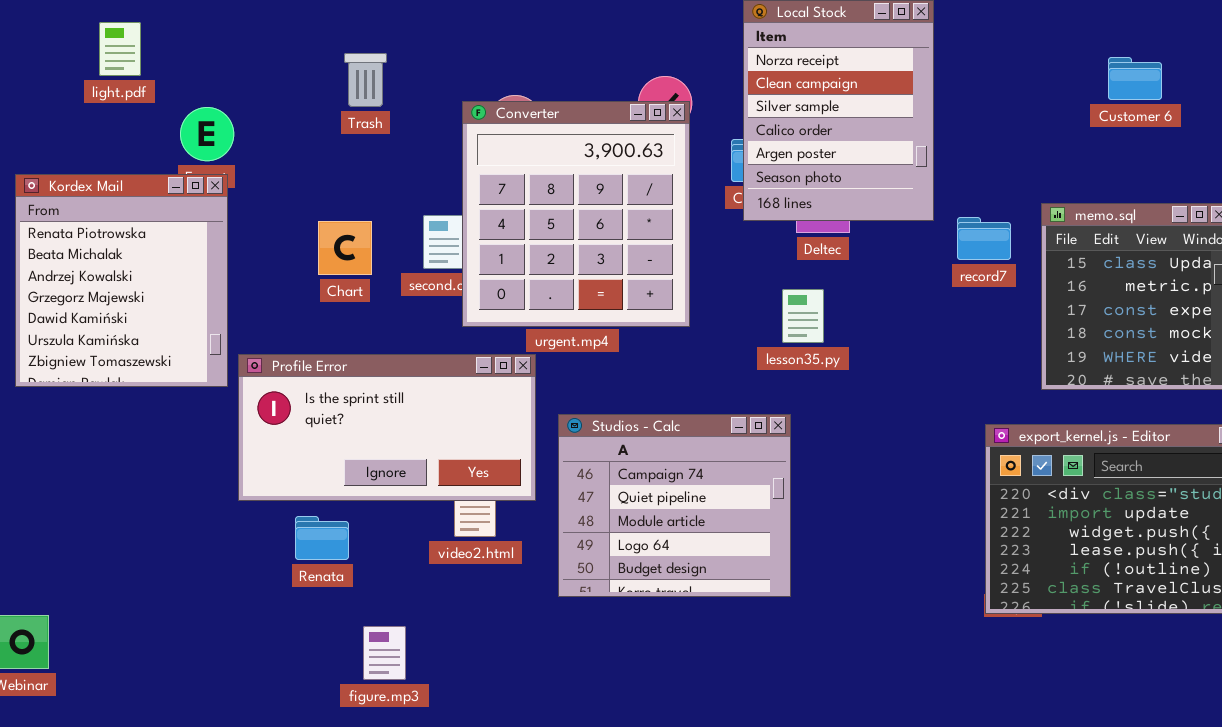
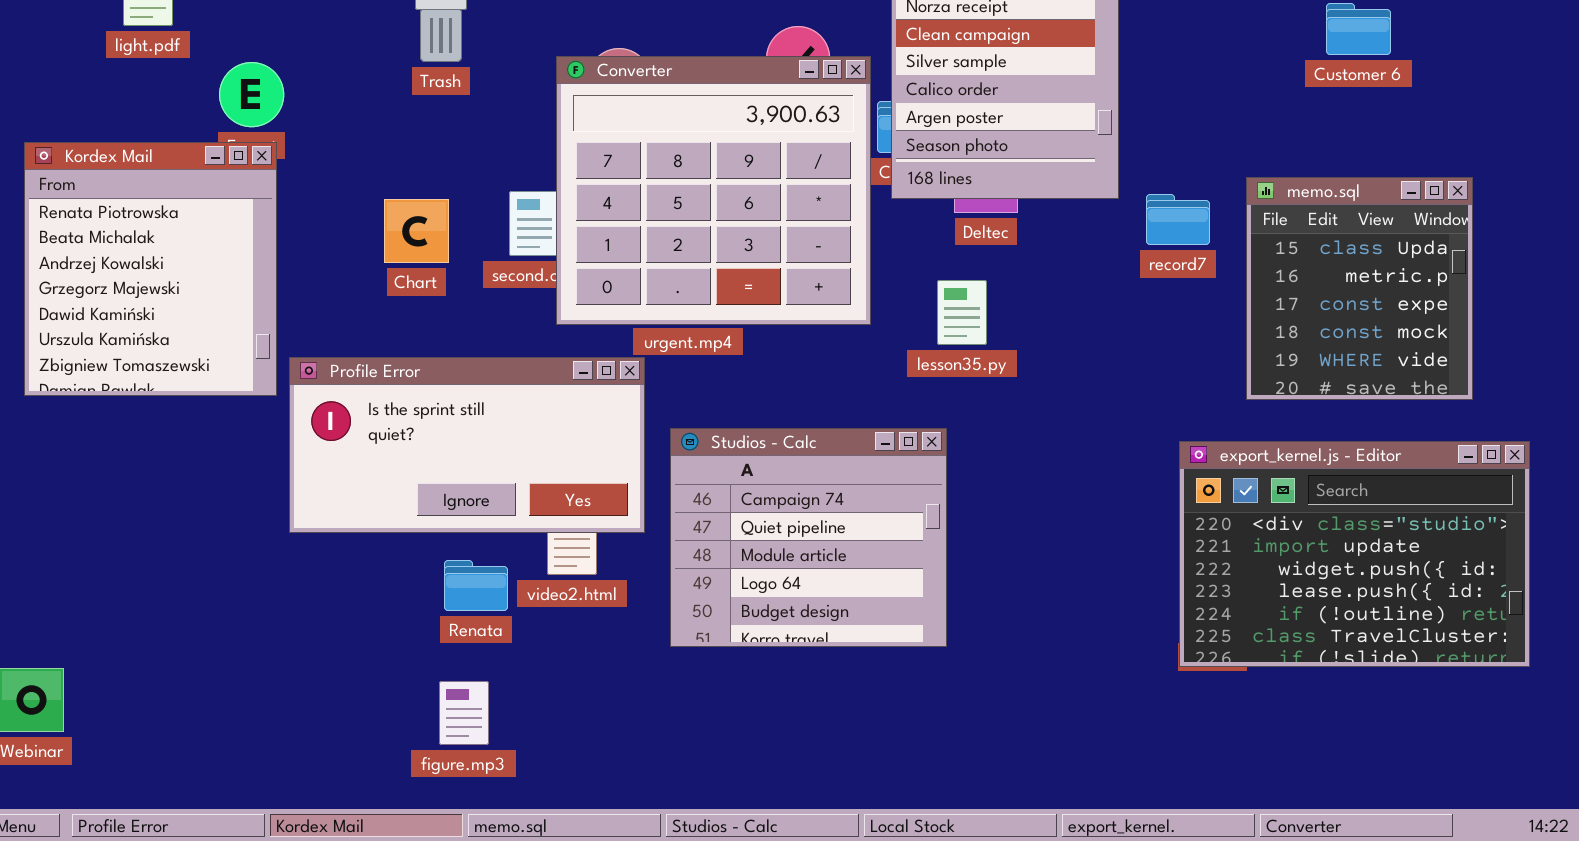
Converter: [462,101,690,327] -> [556,56,871,325], resized
Renata: [295,516,349,560] -> [444,560,508,611], moved

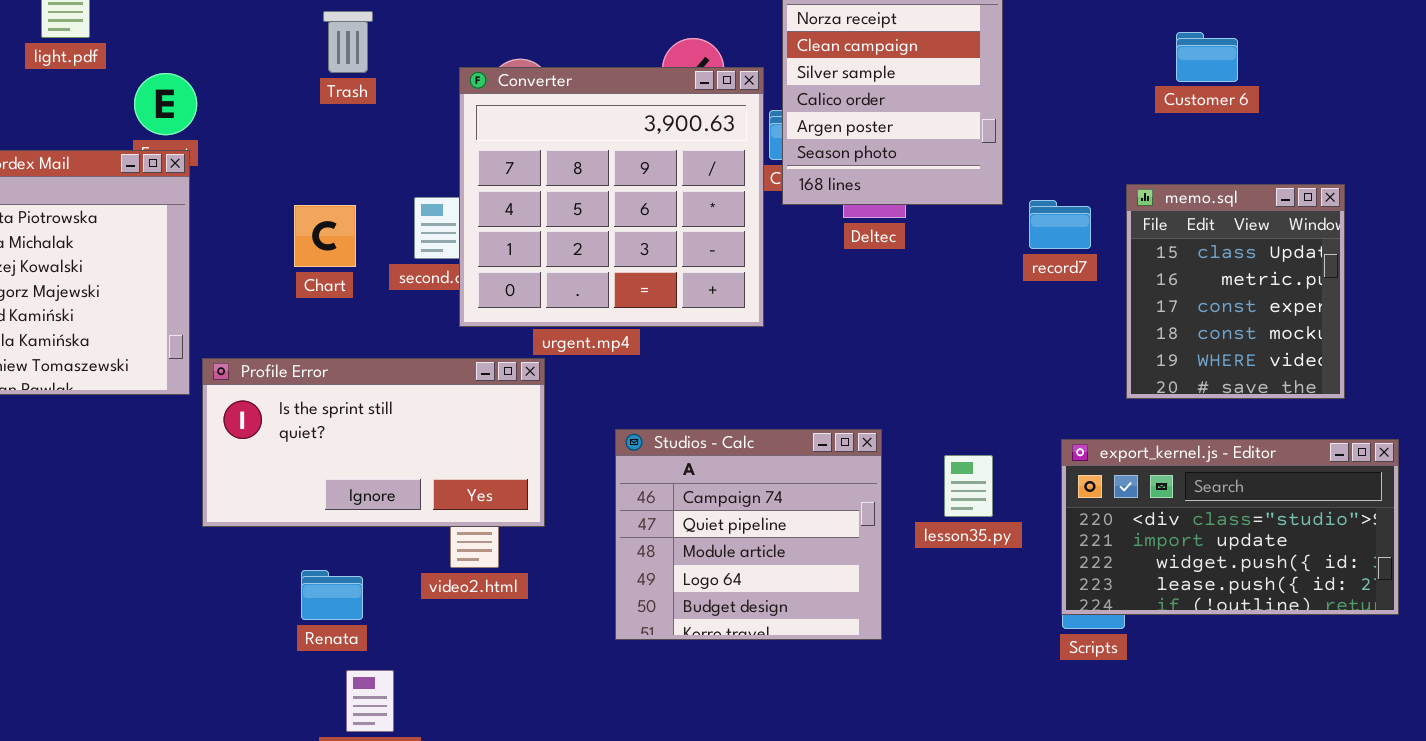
Customer 6: [1326,3,1391,55] -> [1176,32,1238,82], moved
lesson35.py: [937,280,987,345] -> [944,455,993,517], moved
Studios - Calc: [670,428,947,647] -> [615,429,882,640], moved
export_kernel.js - Editor: [1179,441,1530,667] -> [1061,439,1399,615], resized
Renata: [444,560,508,611] -> [301,570,363,620], moved

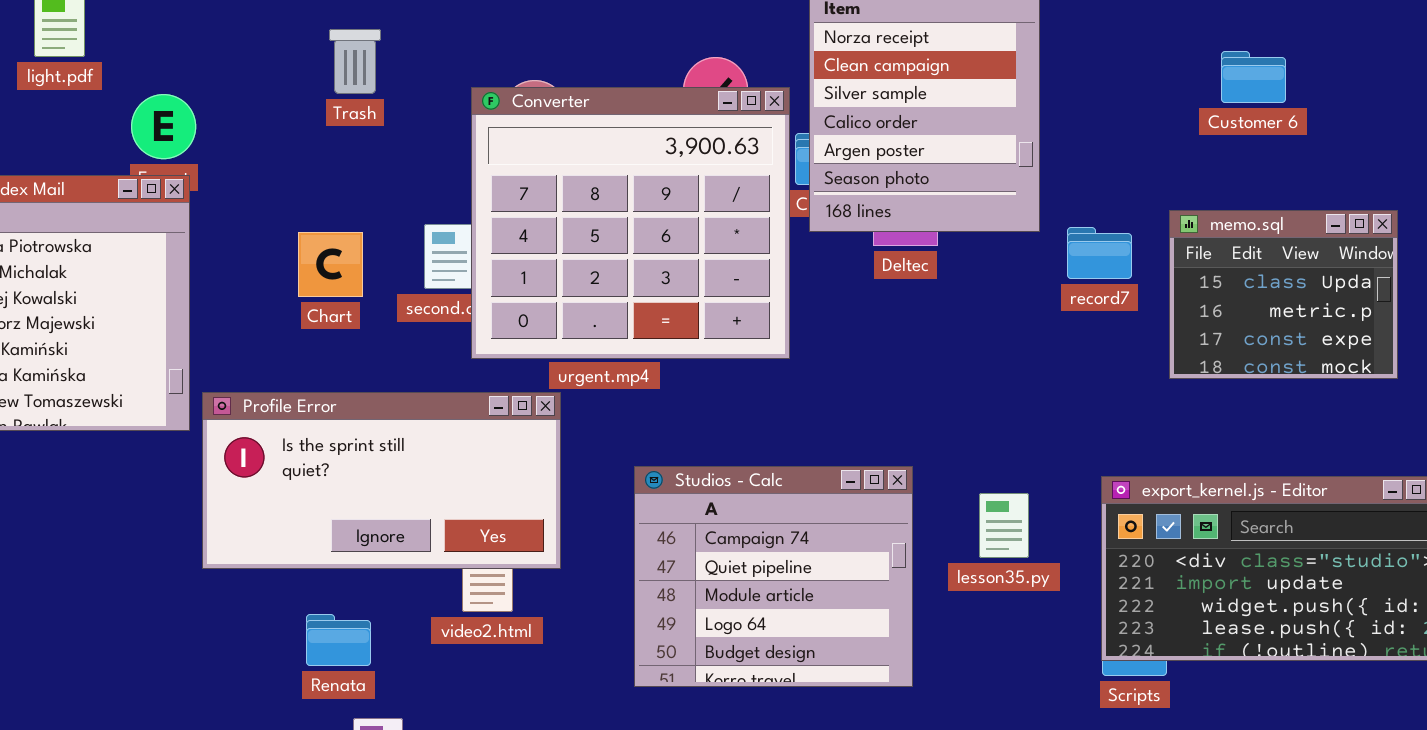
memo.sql: [1126,184,1345,399] -> [1169,210,1398,379], resized

